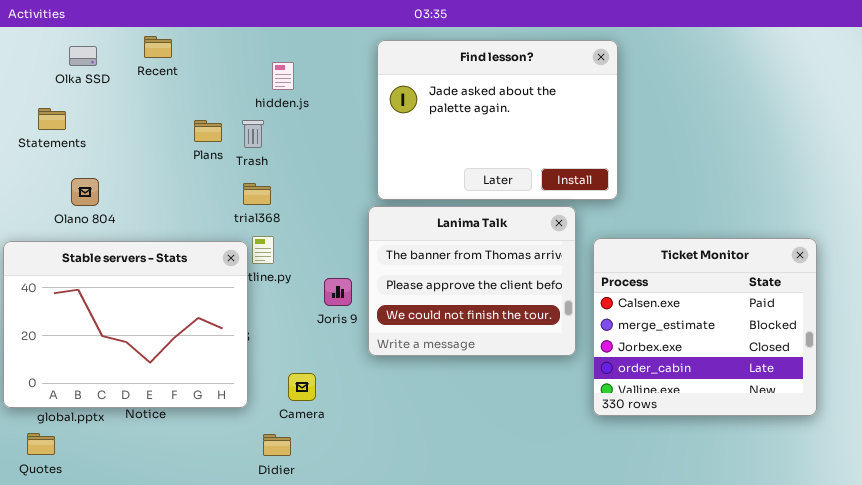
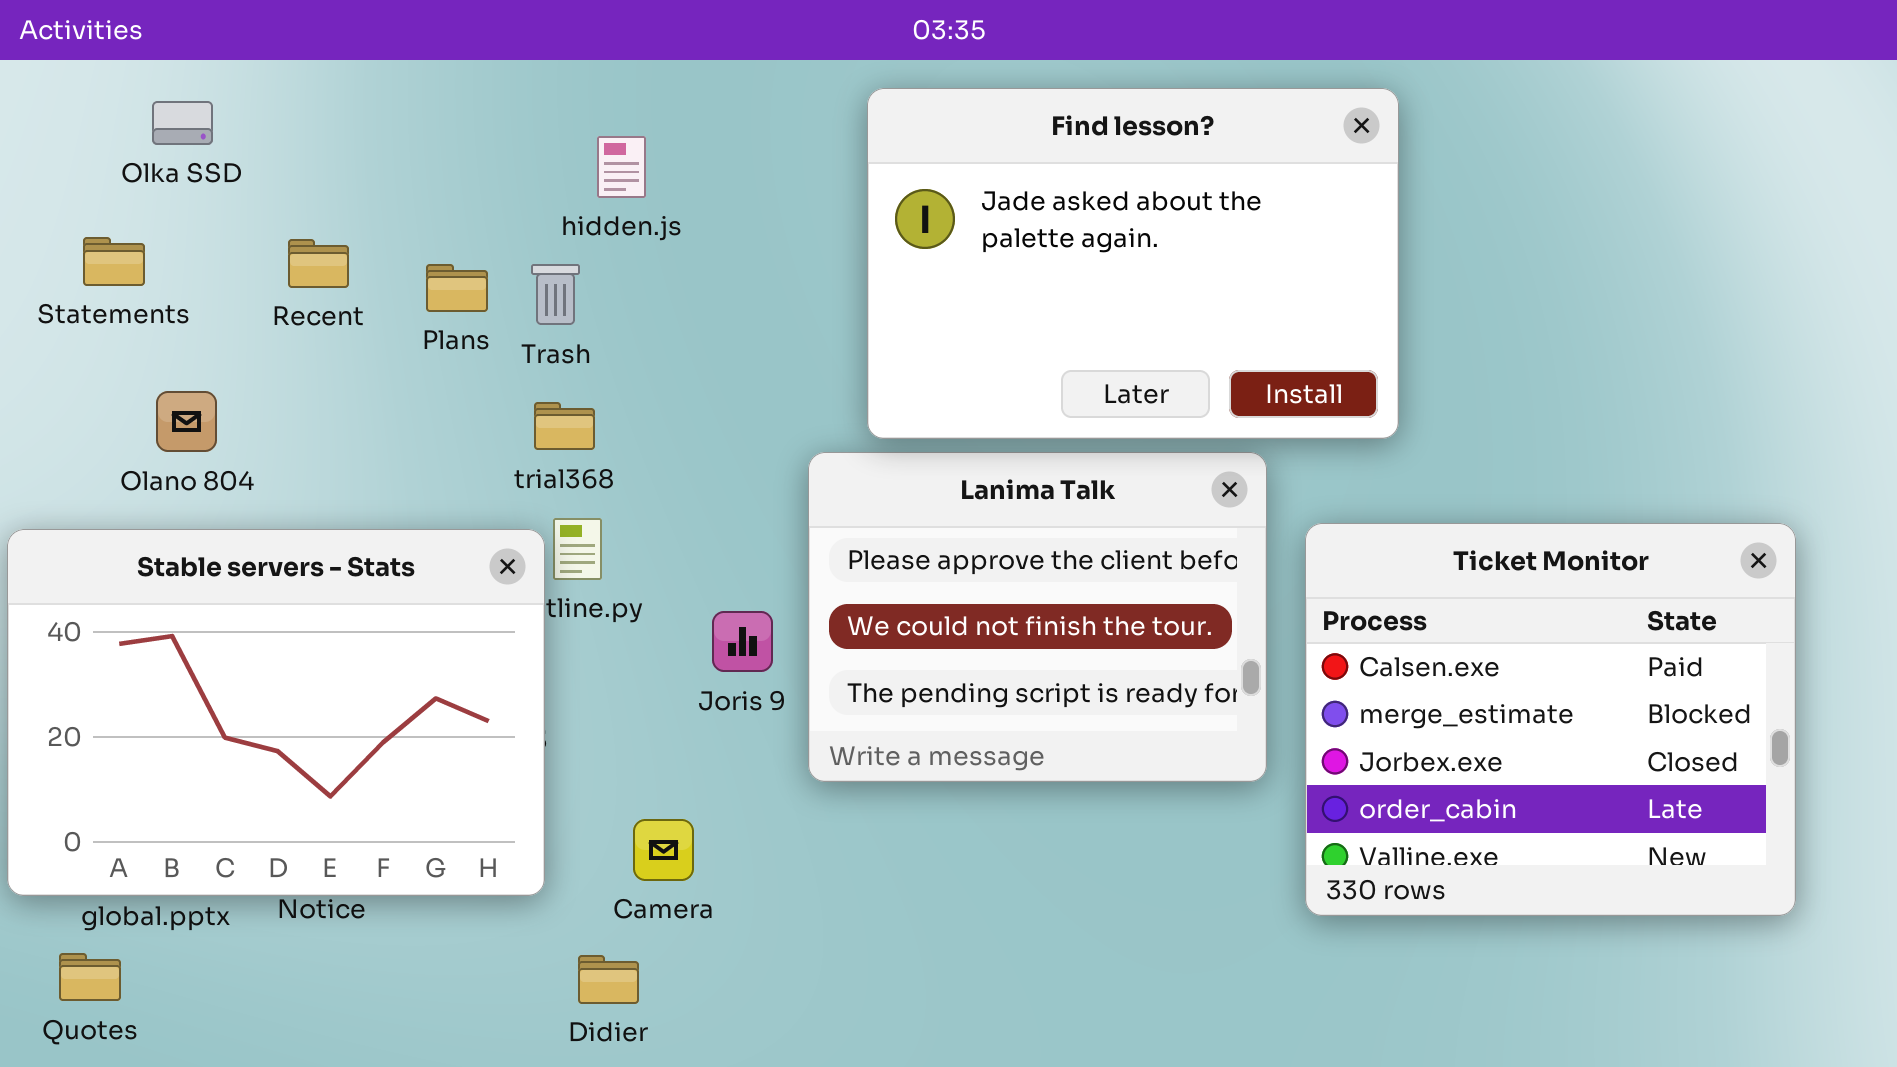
Recent: [144,36,172,58] -> [288,239,349,288], moved
Find lesson?: [377,40,618,200] -> [867,88,1399,439], moved
Lanima Talk: [368,206,576,356] -> [808,452,1267,782], scrolled down 1 row

